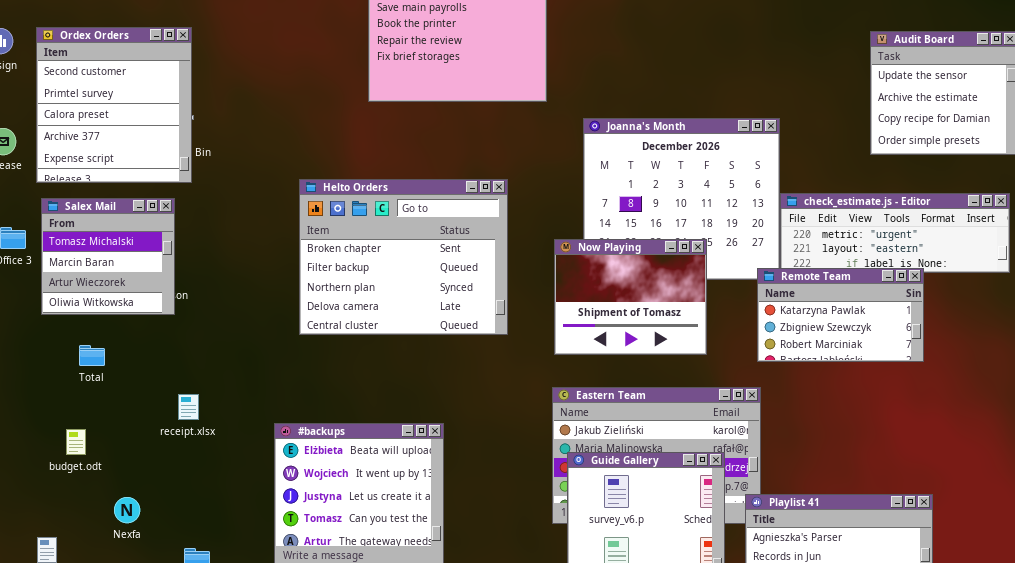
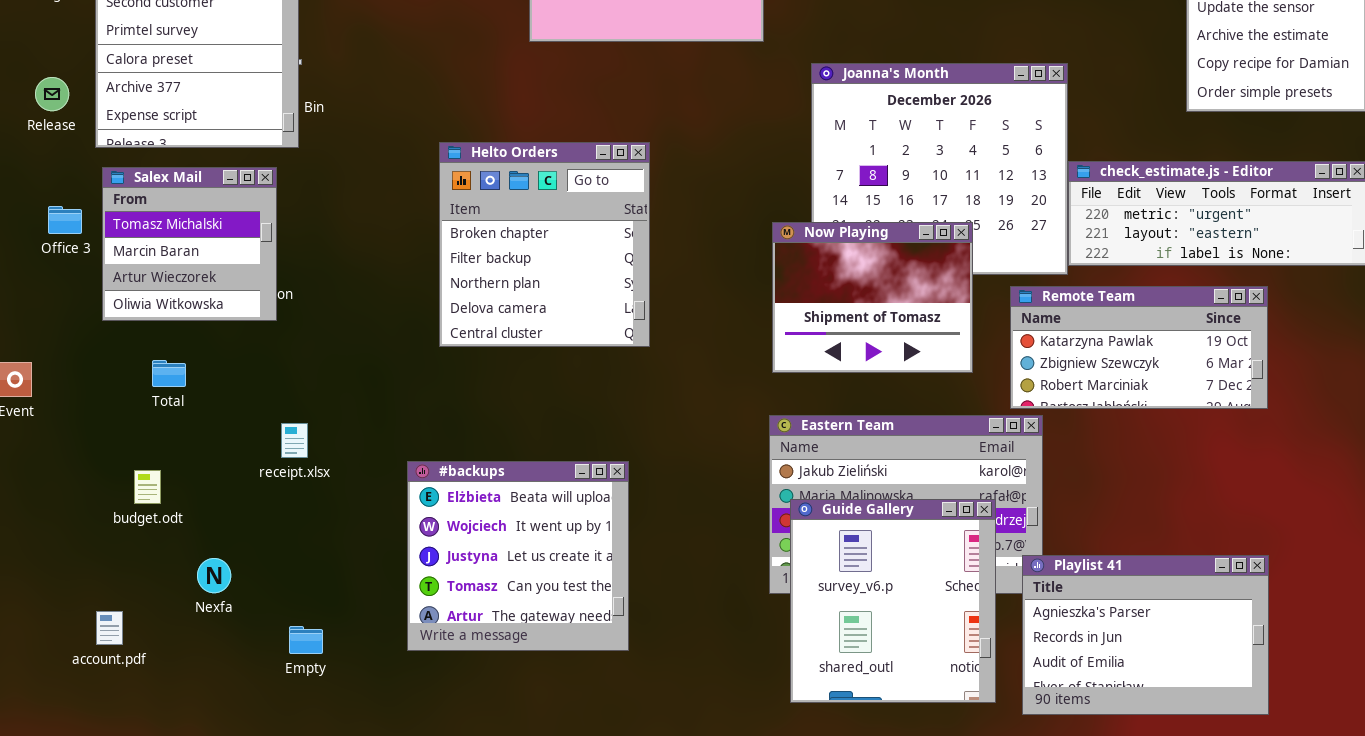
Helto Orders: [299,179,508,335] -> [439,142,650,347], resized
Remote Team: [757,268,924,362] -> [1010,286,1268,409], moved, resized

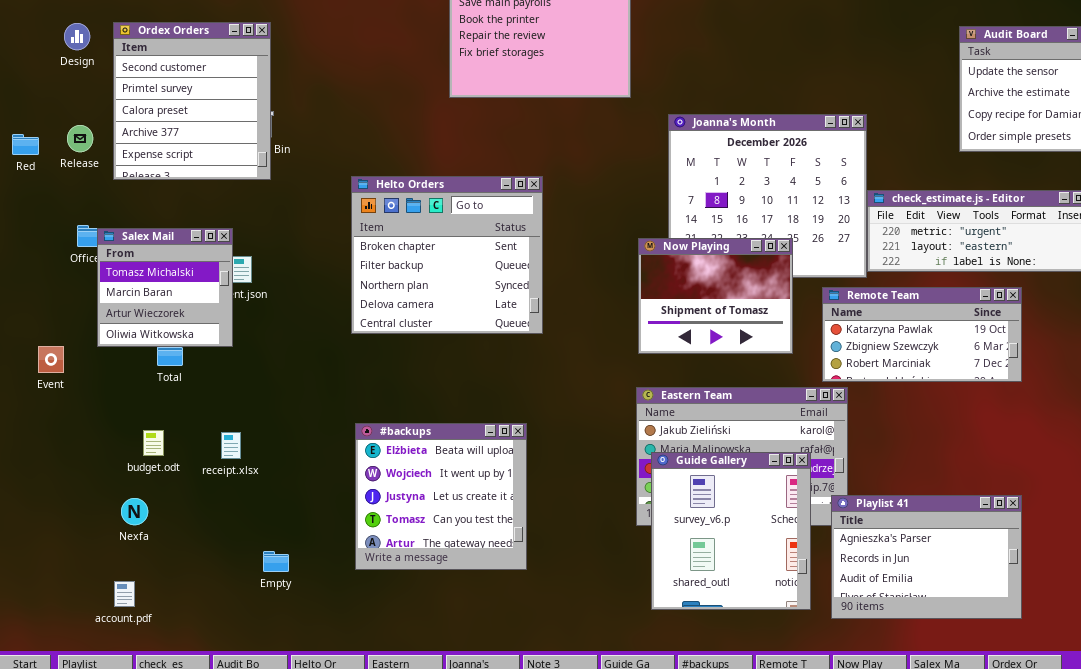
Helto Orders: [439,142,650,347] -> [351,176,543,334], resized
Salex Mail: [102,167,277,321] -> [97,228,233,347], moved
receipt.xlsx: [281,423,308,458] -> [221,432,241,459], moved
Nexfa: [197,558,231,593] -> [121,498,148,525], moved
account.pdf: [96,611,123,645] -> [114,581,135,607], moved

